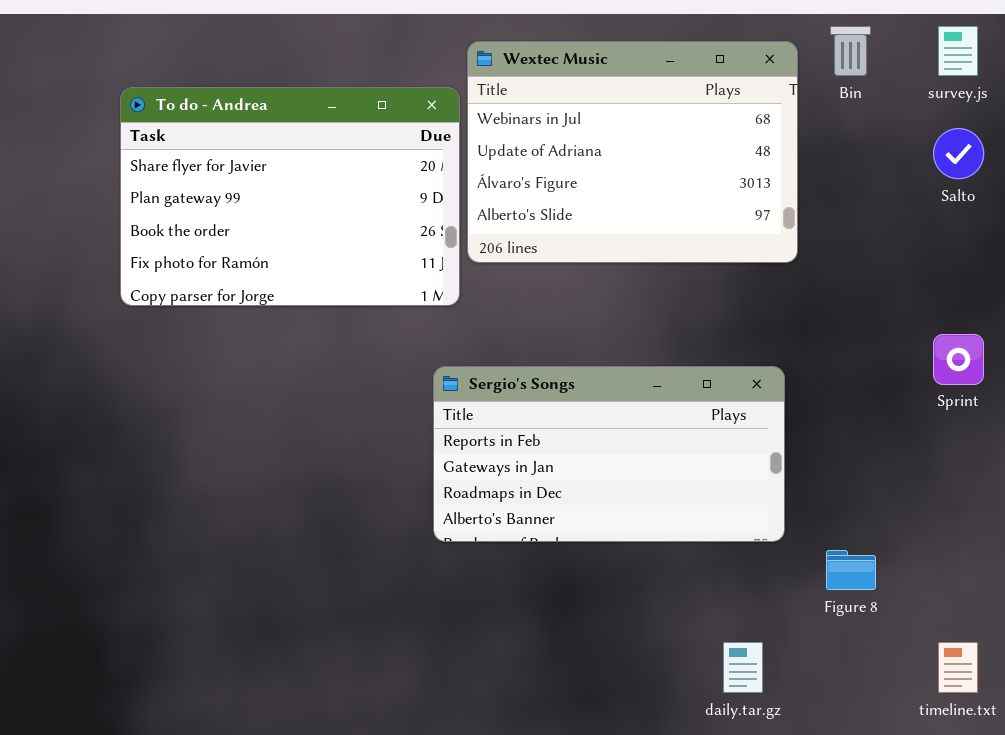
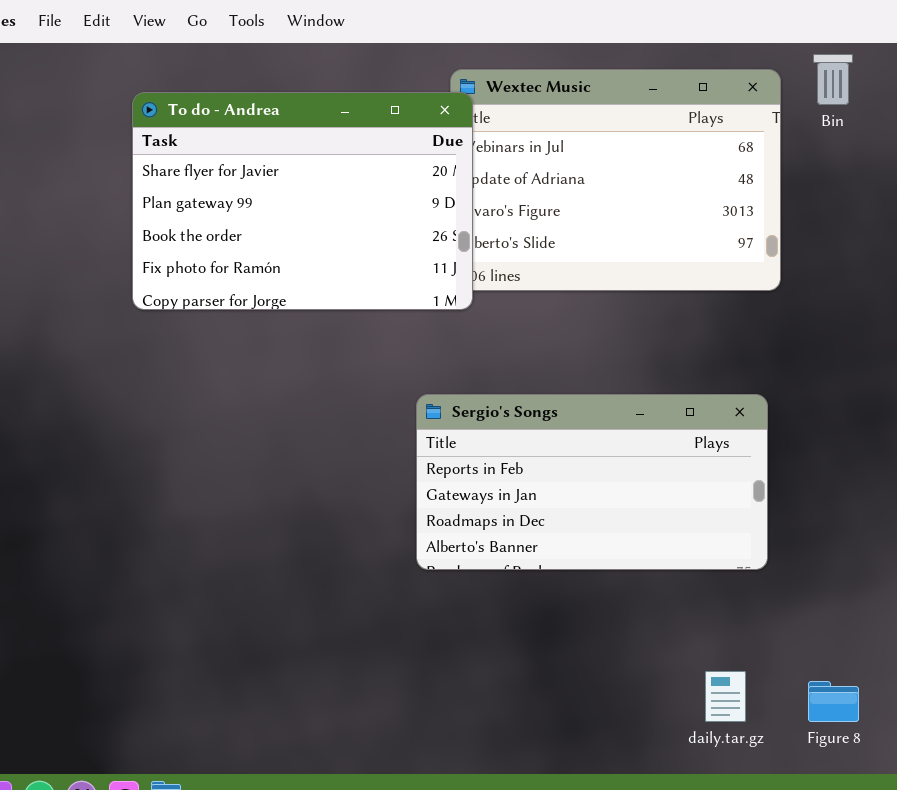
To do - Andrea: [120,87,460,306] -> [132,92,473,310], moved
Figure 8: [826,550,876,590] -> [808,681,859,722], moved

